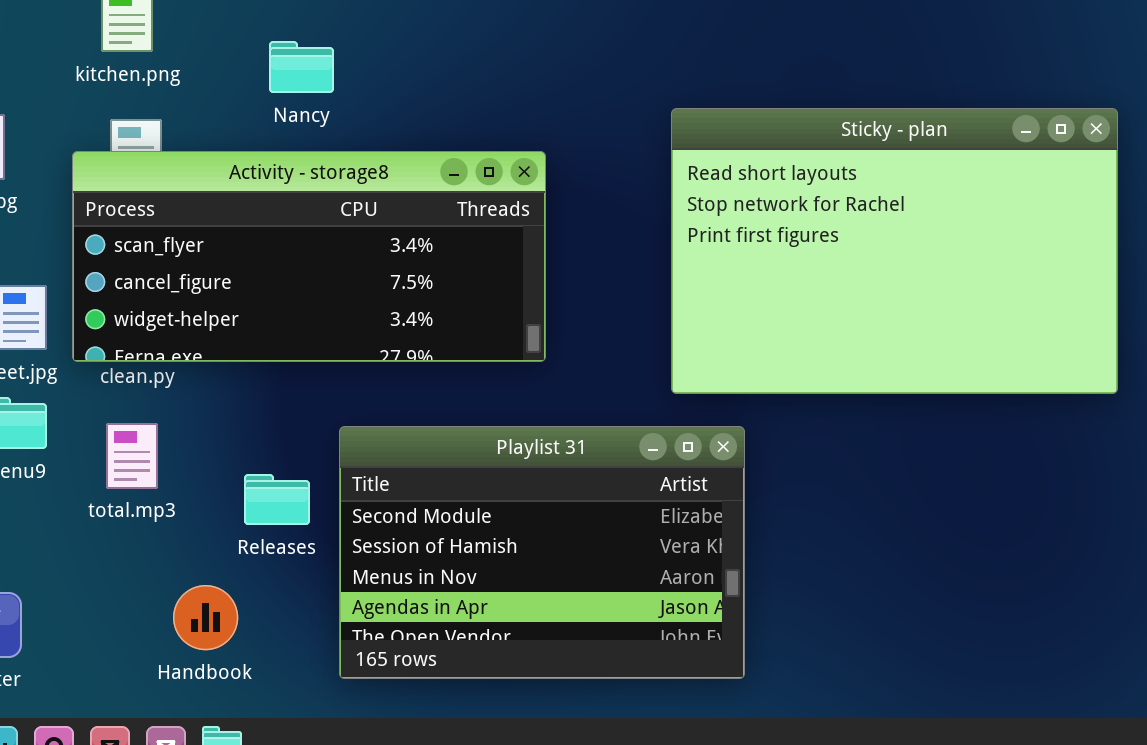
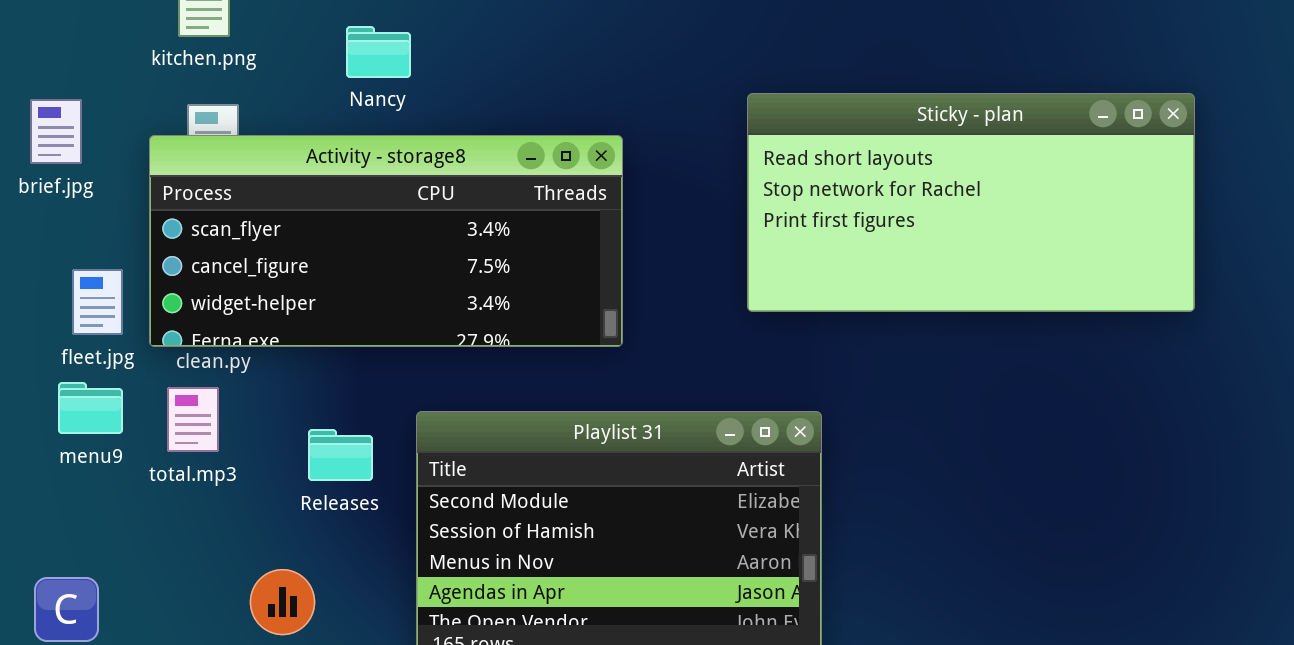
Sticky - plan: [671,108,1118,394] -> [747,93,1195,312], resized
total.mp3: [106,423,158,489] -> [167,387,219,452], moved
Releases: [244,474,310,525] -> [308,429,373,481], moved

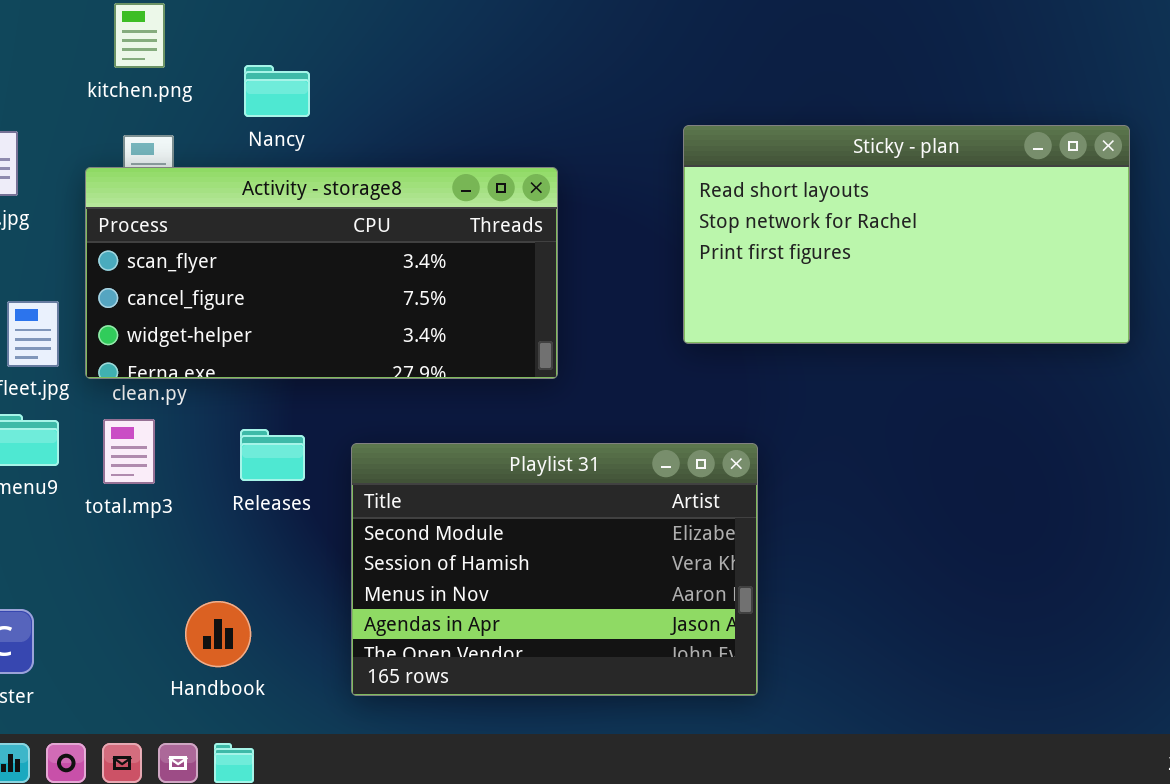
Nancy: [346,26,411,78] -> [244,65,310,117], moved
Releases: [308,429,373,481] -> [240,429,305,481], moved

